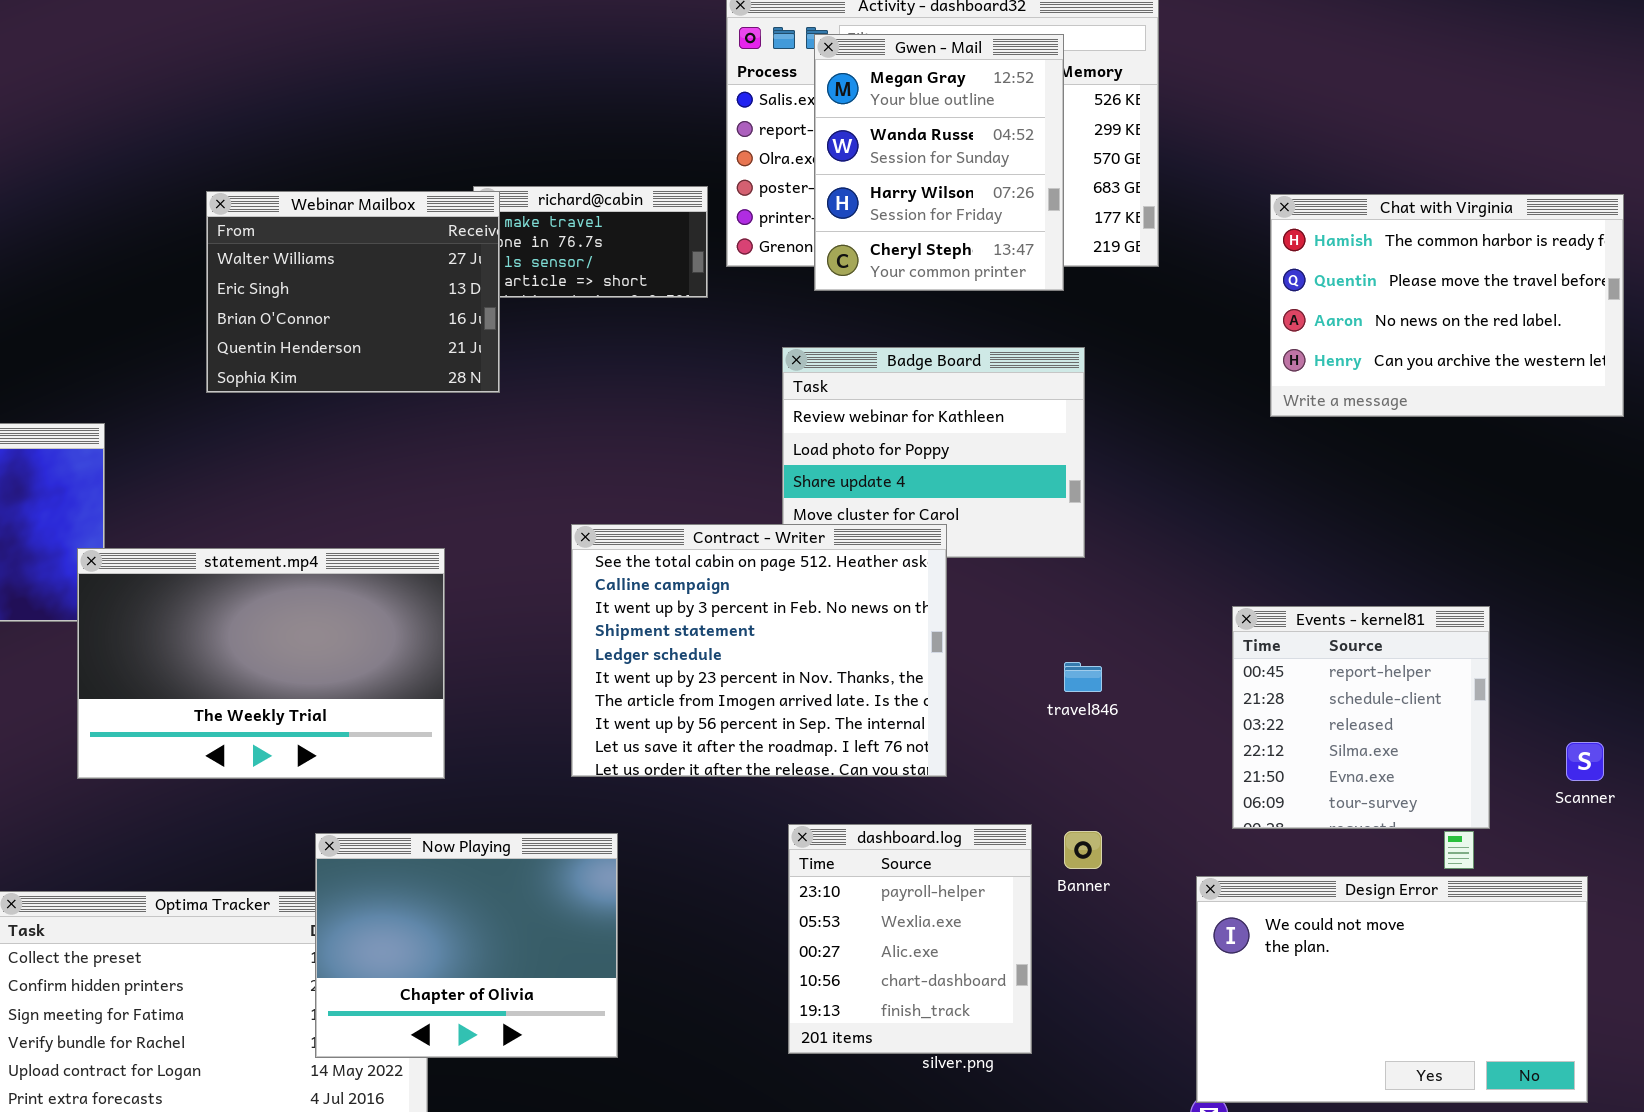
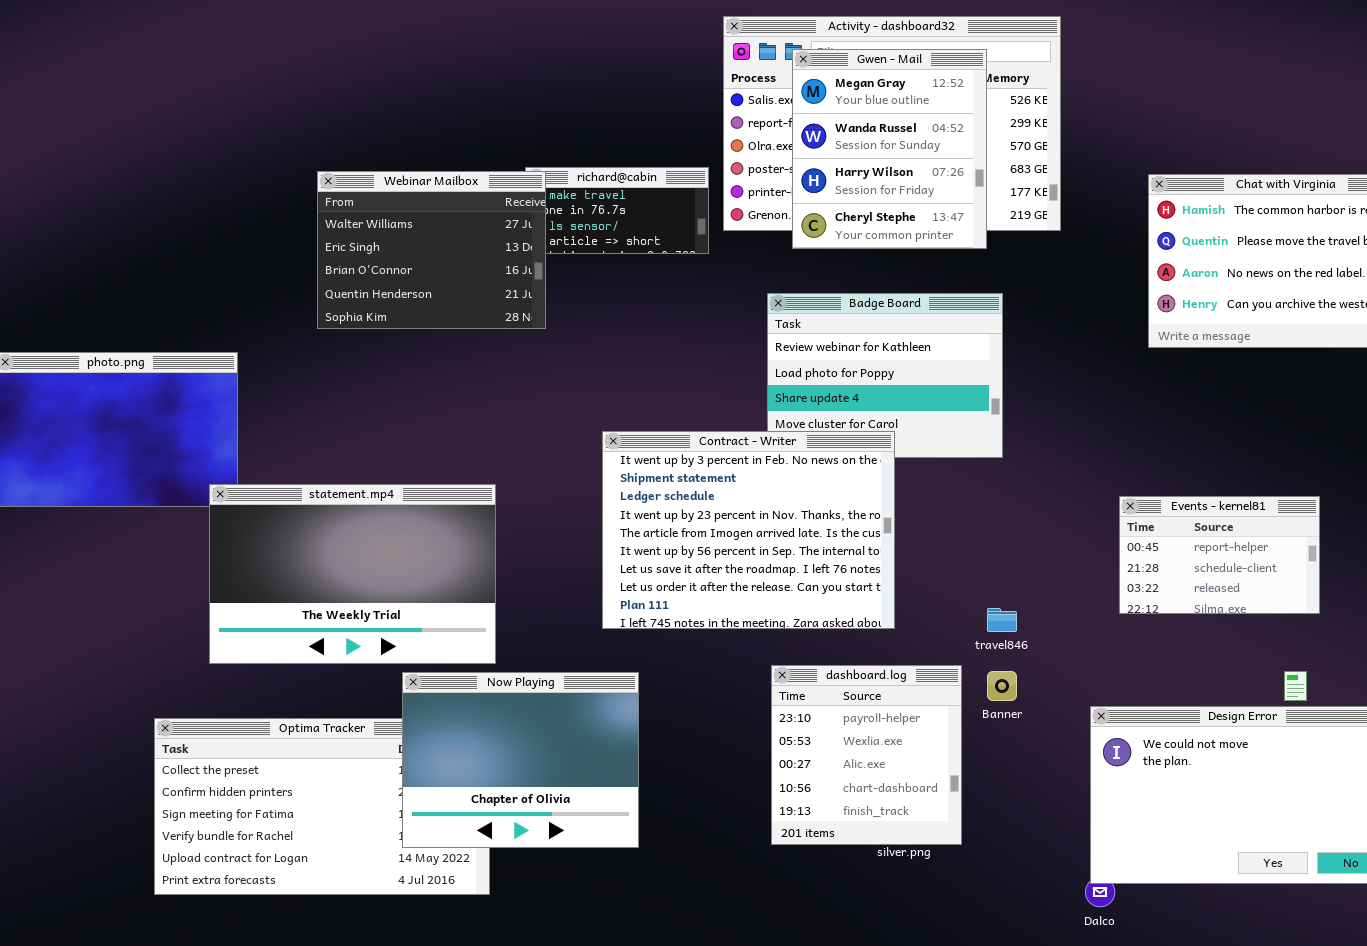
Contract - Writer: [571,524,947,777] -> [602,431,895,629], scrolled down 2 rows
statement.mp4: [77,548,445,779] -> [209,484,496,664], moved
Events - kernel81: [1232,606,1490,829] -> [1119,496,1320,614], resized
travel846: [1064,662,1102,692] -> [987,608,1017,632], moved

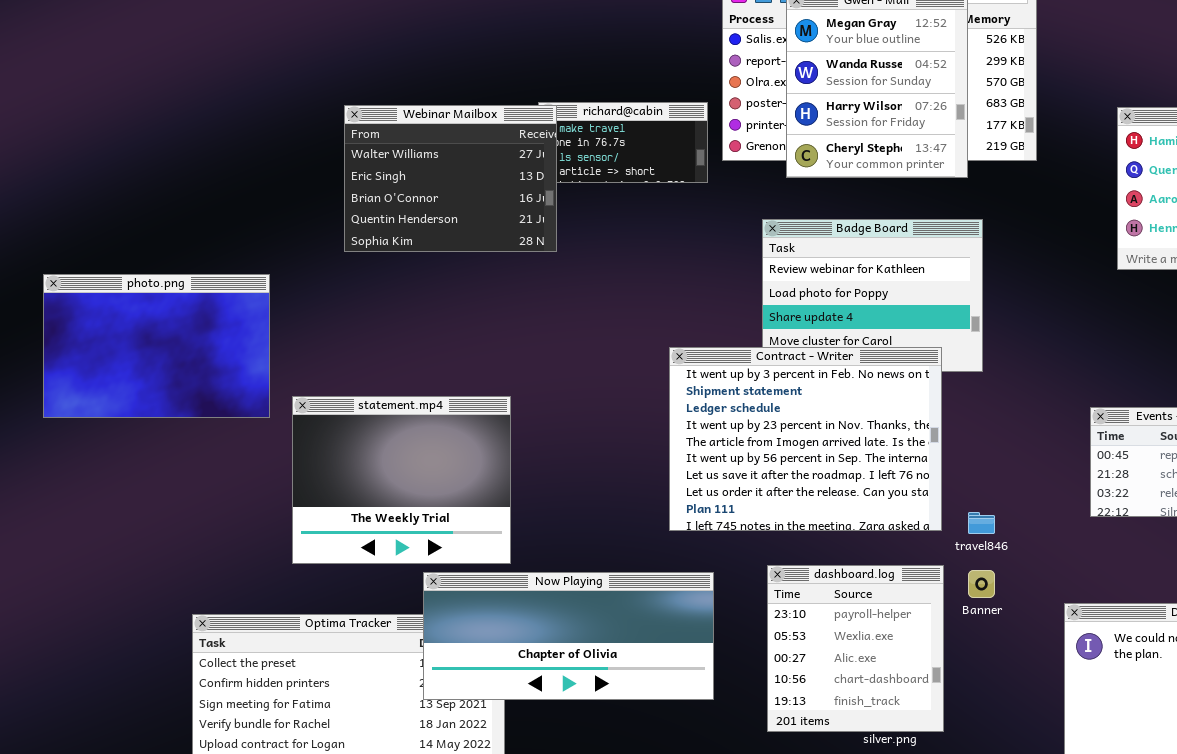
Contract - Writer: [602,431,895,629] -> [669,347,942,531], moved
statement.mp4: [209,484,496,664] -> [292,396,511,564], resized
Now Playing: [402,672,639,848] -> [423,572,714,700], resized

